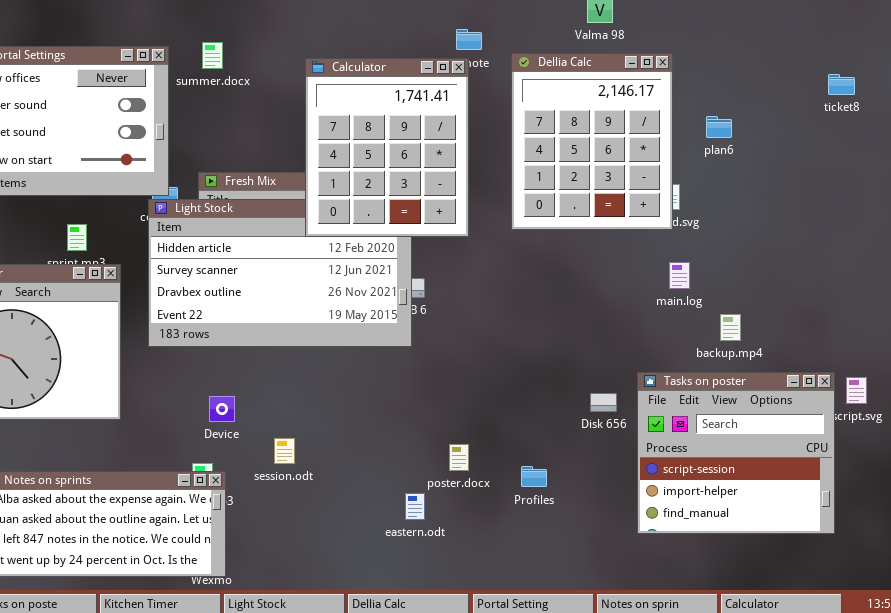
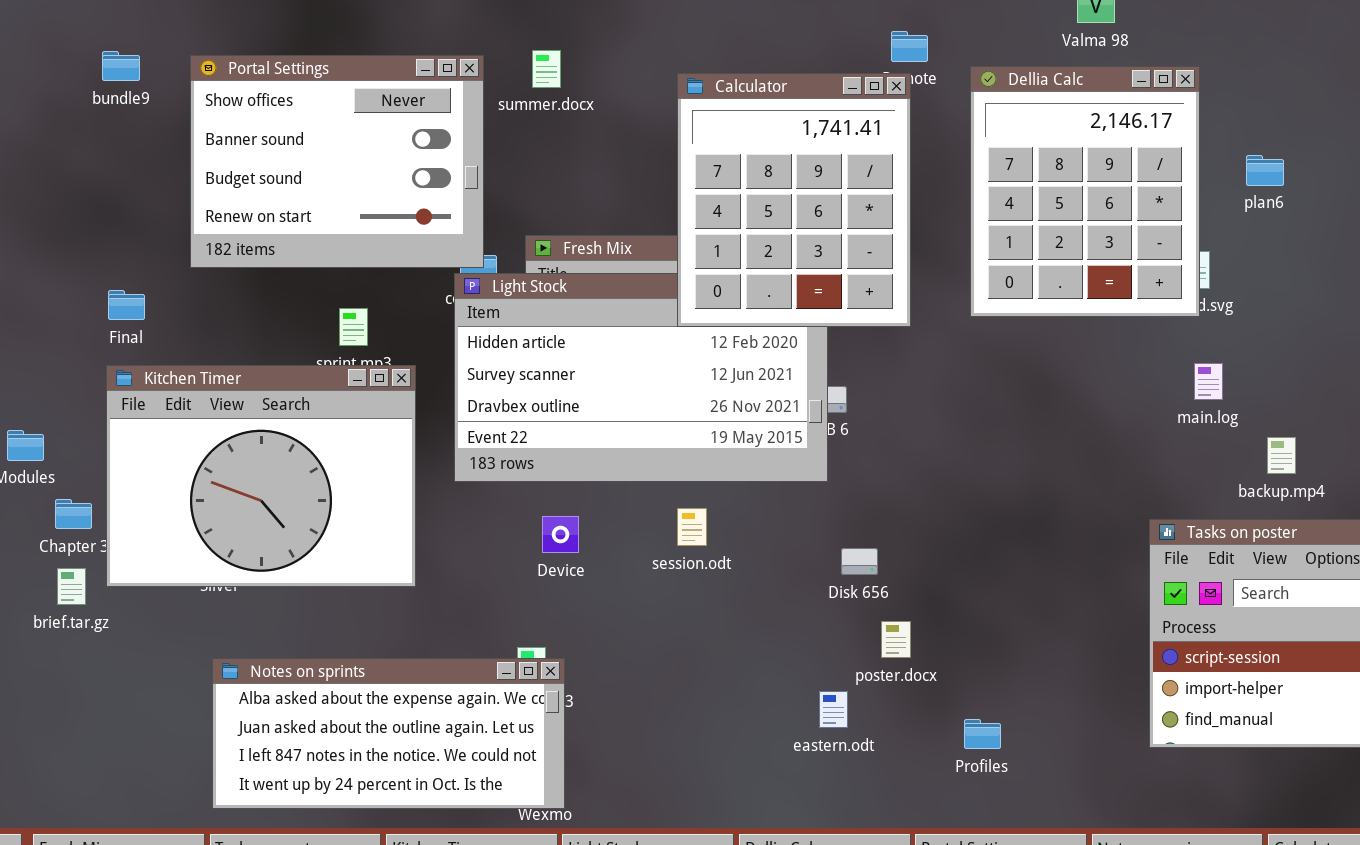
Disk 656: [590,393,617,412] -> [841,548,878,575], moved
Device: [209,396,235,422] -> [542,516,579,553], moved
session.odt: [274,438,295,464] -> [677,508,707,546], moved
Profiles: [521,466,547,487] -> [964,719,1001,749], moved

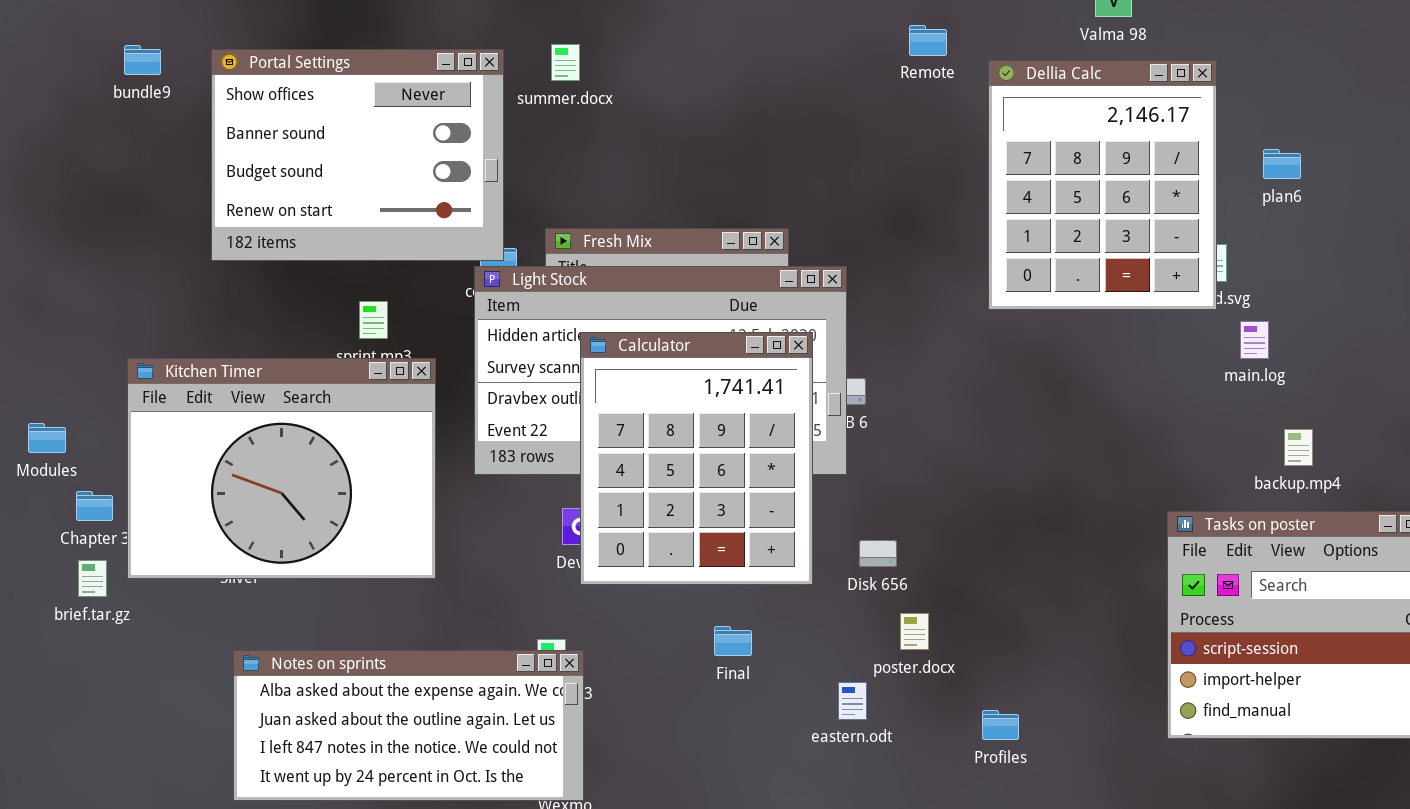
Calculator: [677,73,911,327] -> [580,332,813,585], moved
Final: [108,290,145,320] -> [714,626,752,656], moved
main.log: [1194,363,1223,400] -> [1240,321,1269,359], moved

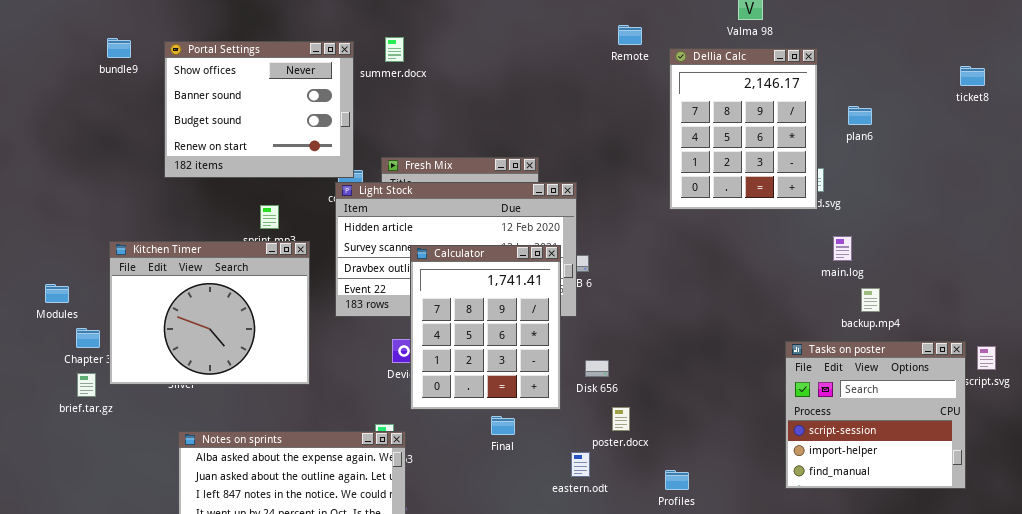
main.log: [1240,321,1269,359] -> [833,236,852,261], moved
Calculator: [580,332,813,585] -> [410,245,561,410], moved

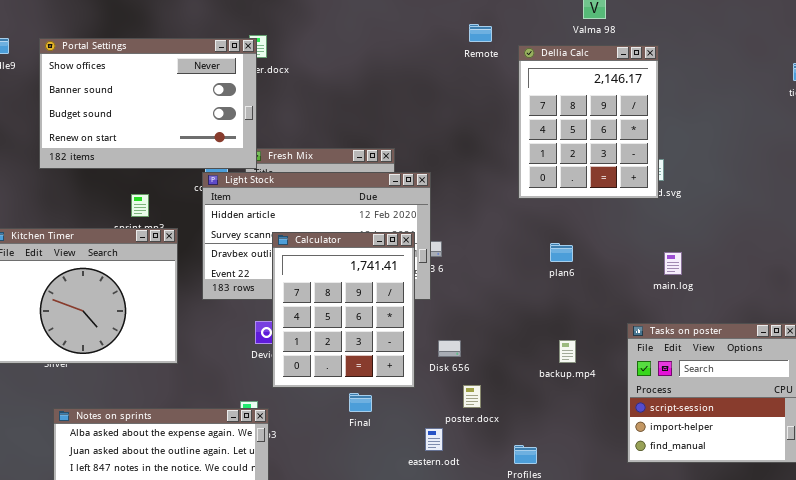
Portal Settings: [164,41,354,178] -> [39,38,257,169], resized
plan6: [848,106,872,125] -> [550,243,573,262], moved
main.log: [833,236,852,261] -> [664,252,682,275], moved
backup.mp4: [861,288,880,312] -> [559,340,576,363], moved

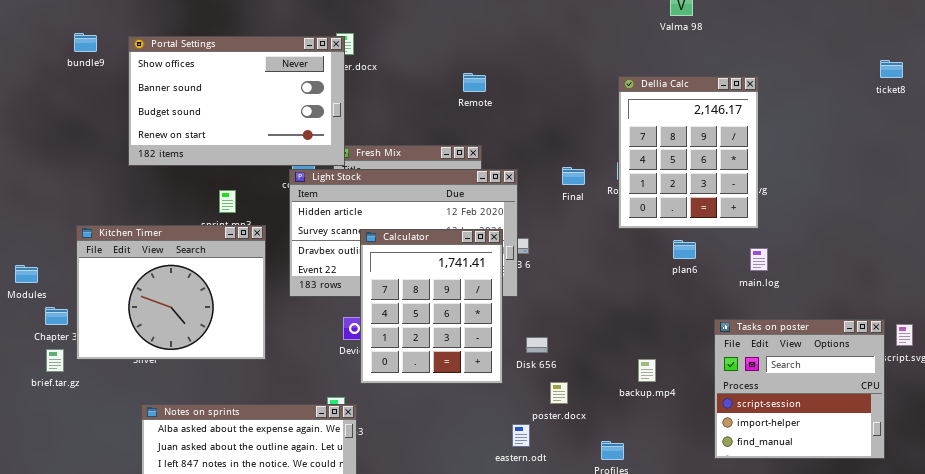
Remote: [469,24,492,42] -> [463,73,486,92], moved
Dellia Calc: [518,45,659,199] -> [618,76,759,229], moved
plan6: [550,243,573,262] -> [673,240,696,259], moved
backup.mp4: [559,340,576,363] -> [638,359,656,382], moved
Final: [349,393,372,412] -> [562,167,585,185], moved

